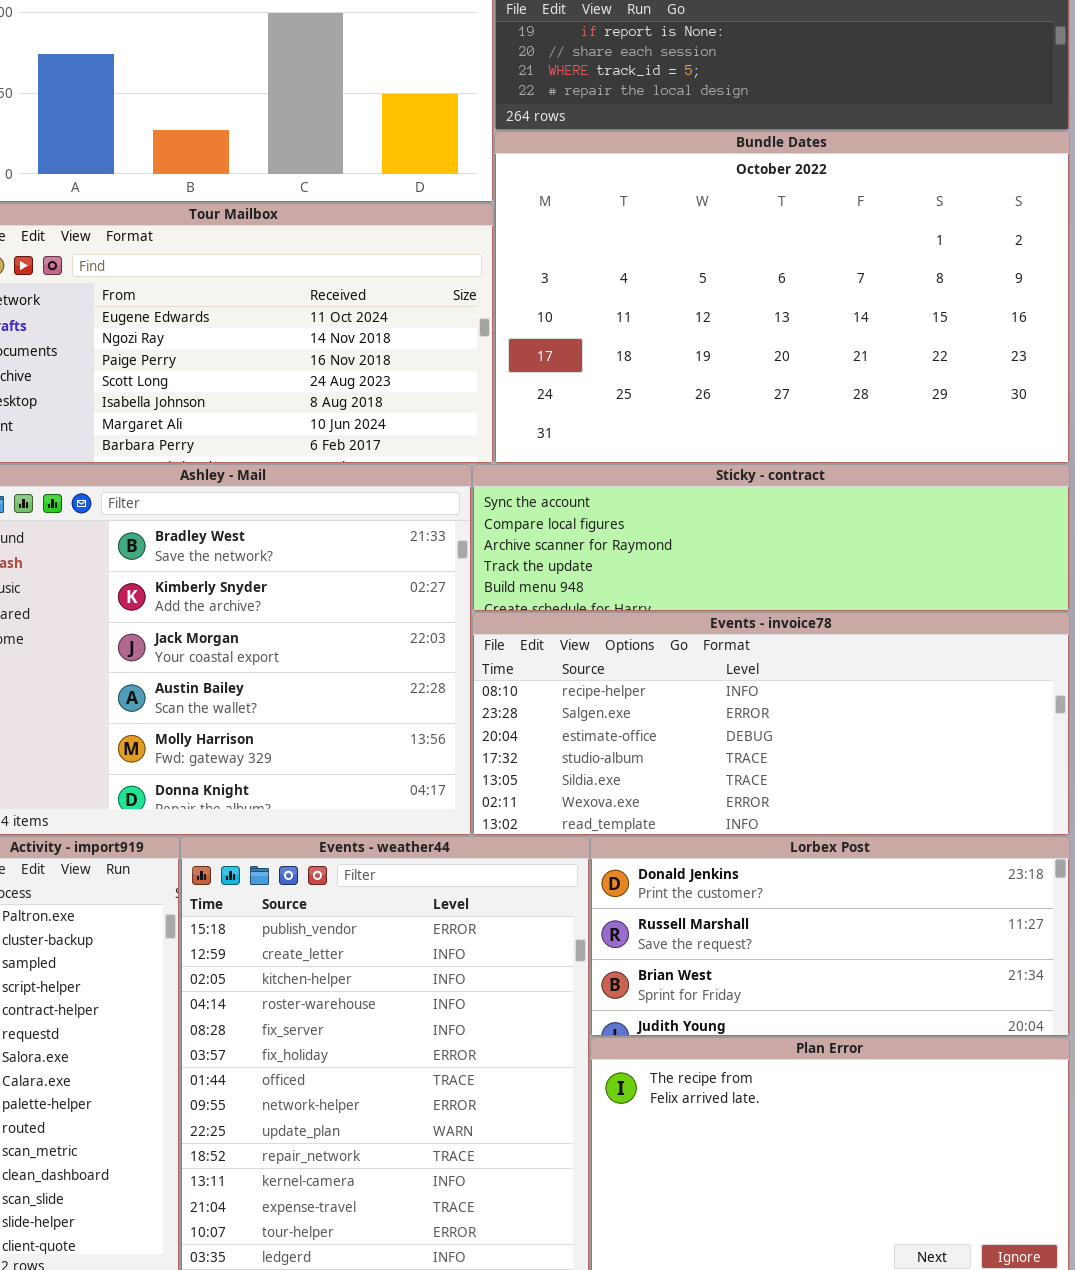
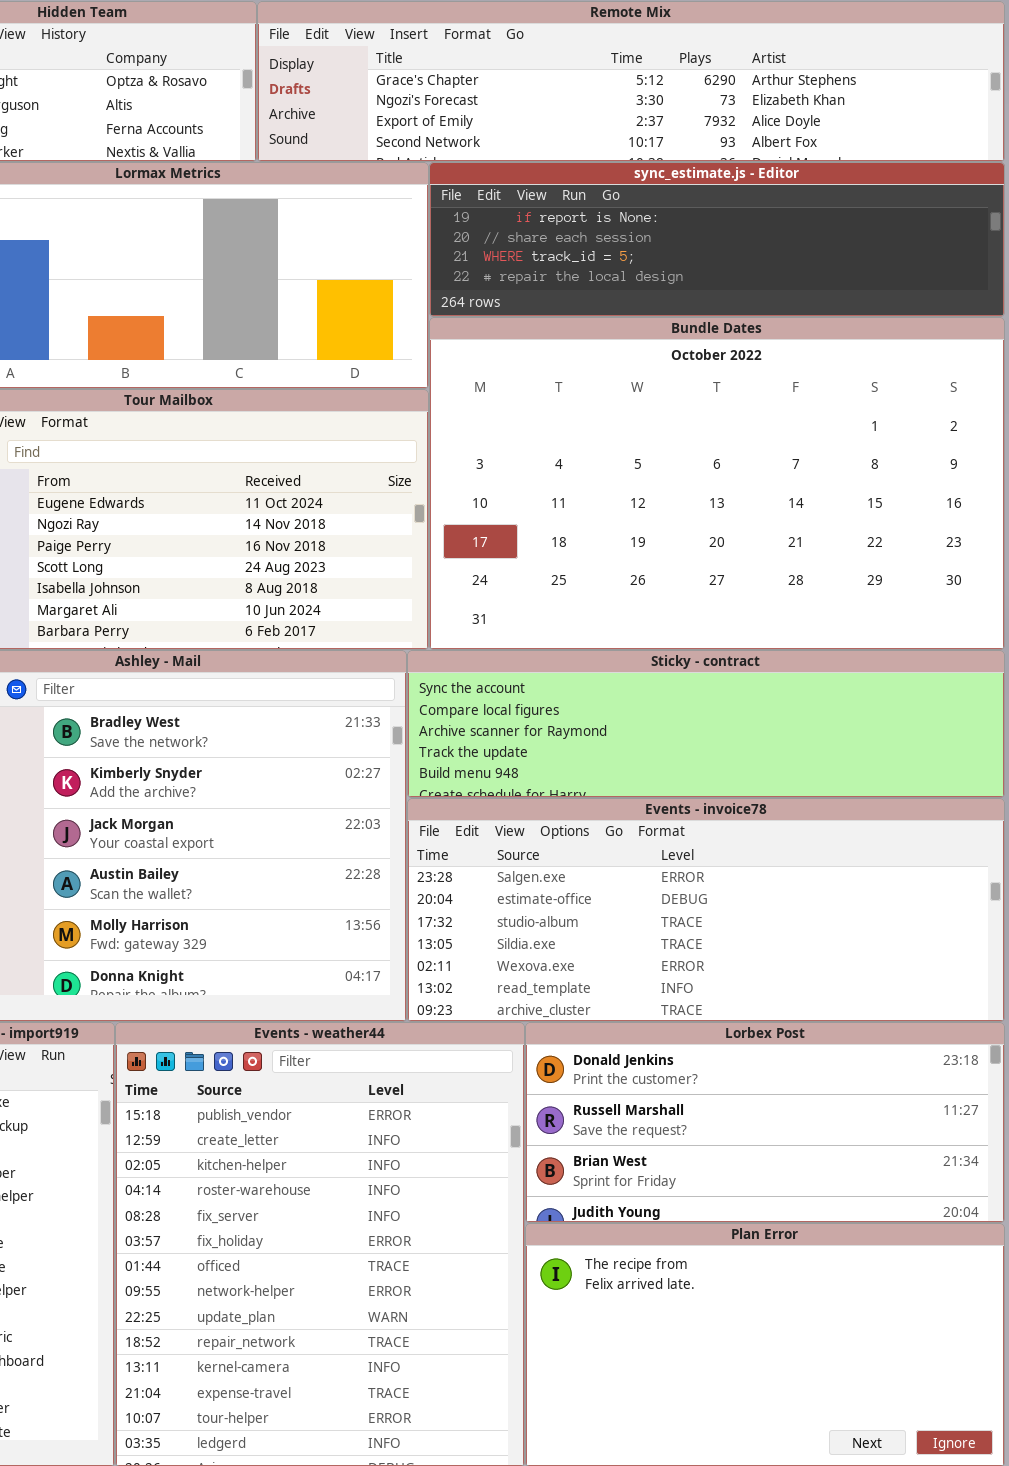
Events - invoice78: [472,612,1070,836] -> [407,798,1005,1022], scrolled down 1 row

